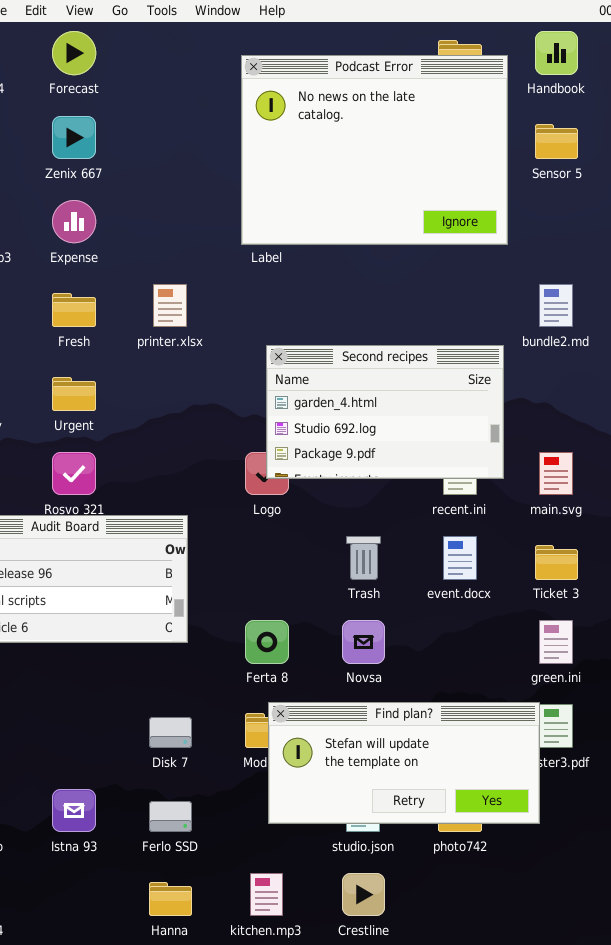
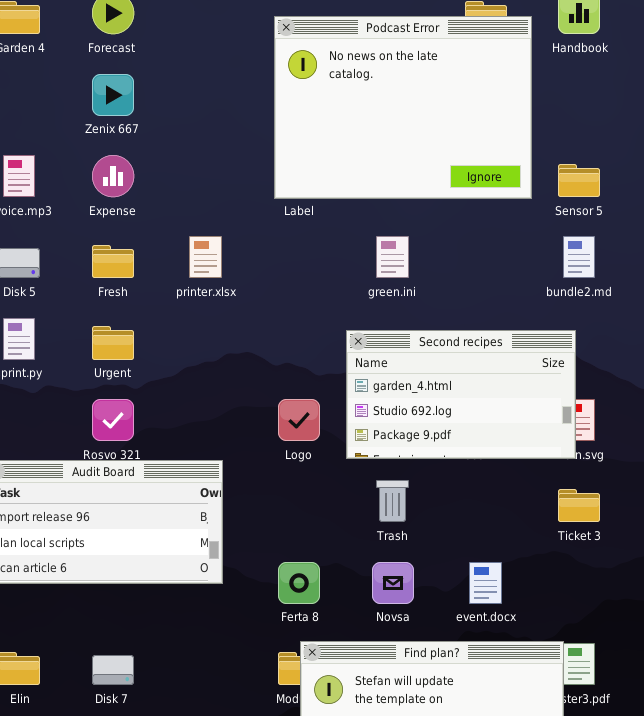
Sensor 5: [535,124,578,159] -> [558,164,600,197], moved
Second recipes: [266,345,504,479] -> [346,330,576,459], moved
event.docx: [443,536,477,580] -> [469,562,502,604], moved
green.ini: [539,620,573,664] -> [376,236,409,278], moved
Disk 7: [149,717,192,748] -> [92,655,134,685], moved

